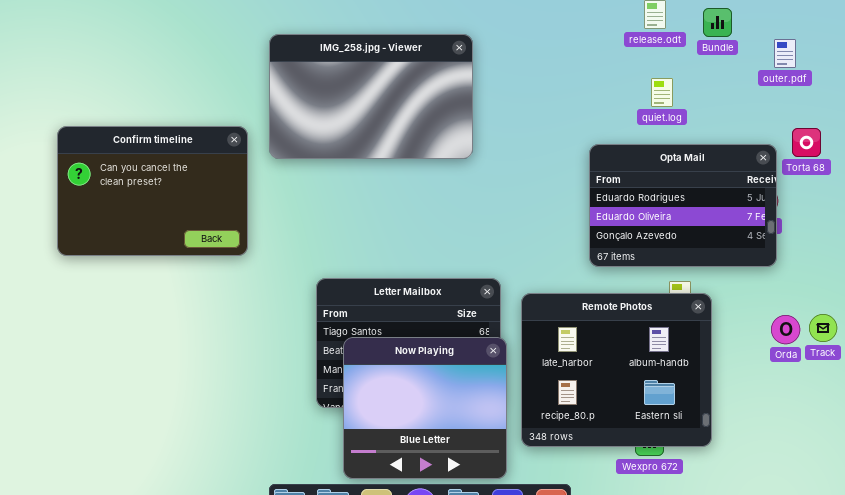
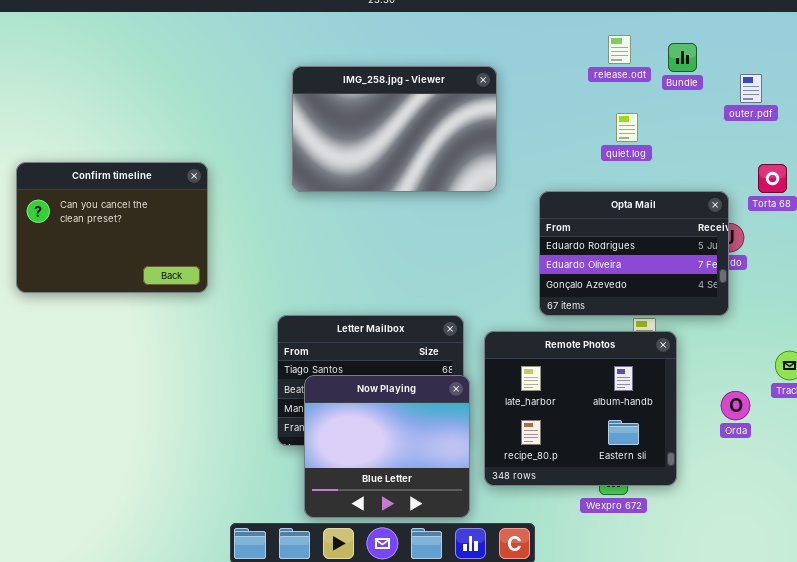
IMG_258.jpg - Viewer: [269,34,473,159] -> [292,66,497,192], moved
Opta Mail: [589,144,777,267] -> [539,191,729,316], moved
Orda: [771,315,800,344] -> [721,391,750,420], moved

